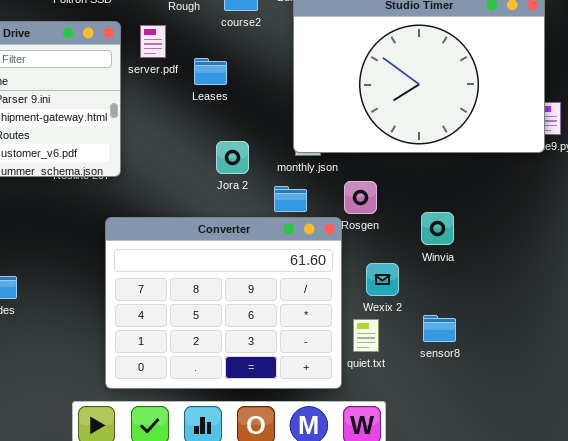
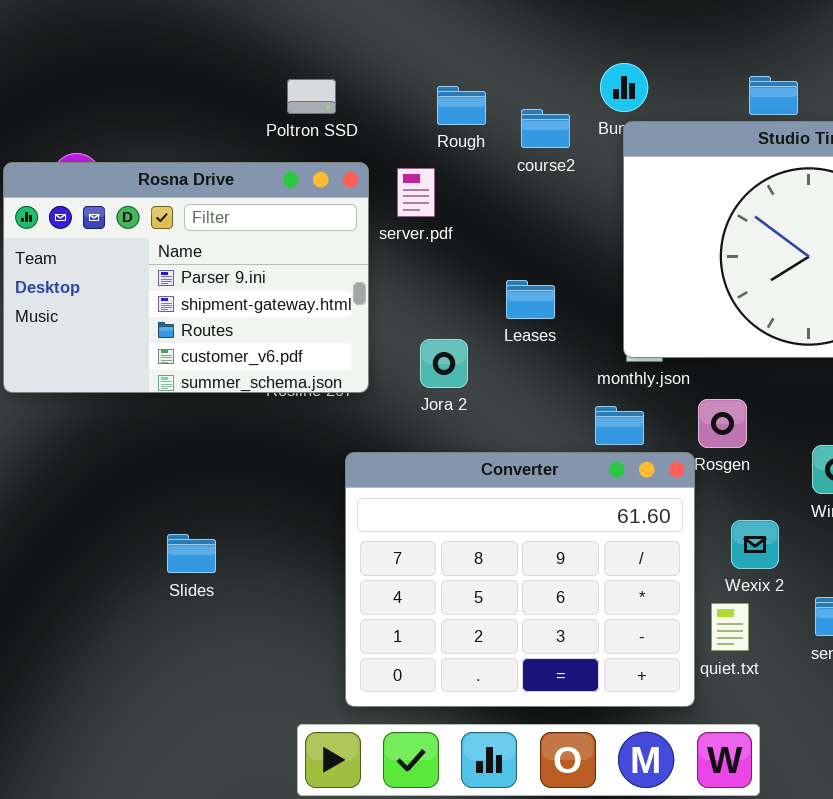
Leases: [194,58,227,85] -> [506,280,555,319], moved
Jora 2: [216,141,249,174] -> [420,339,468,388], moved

